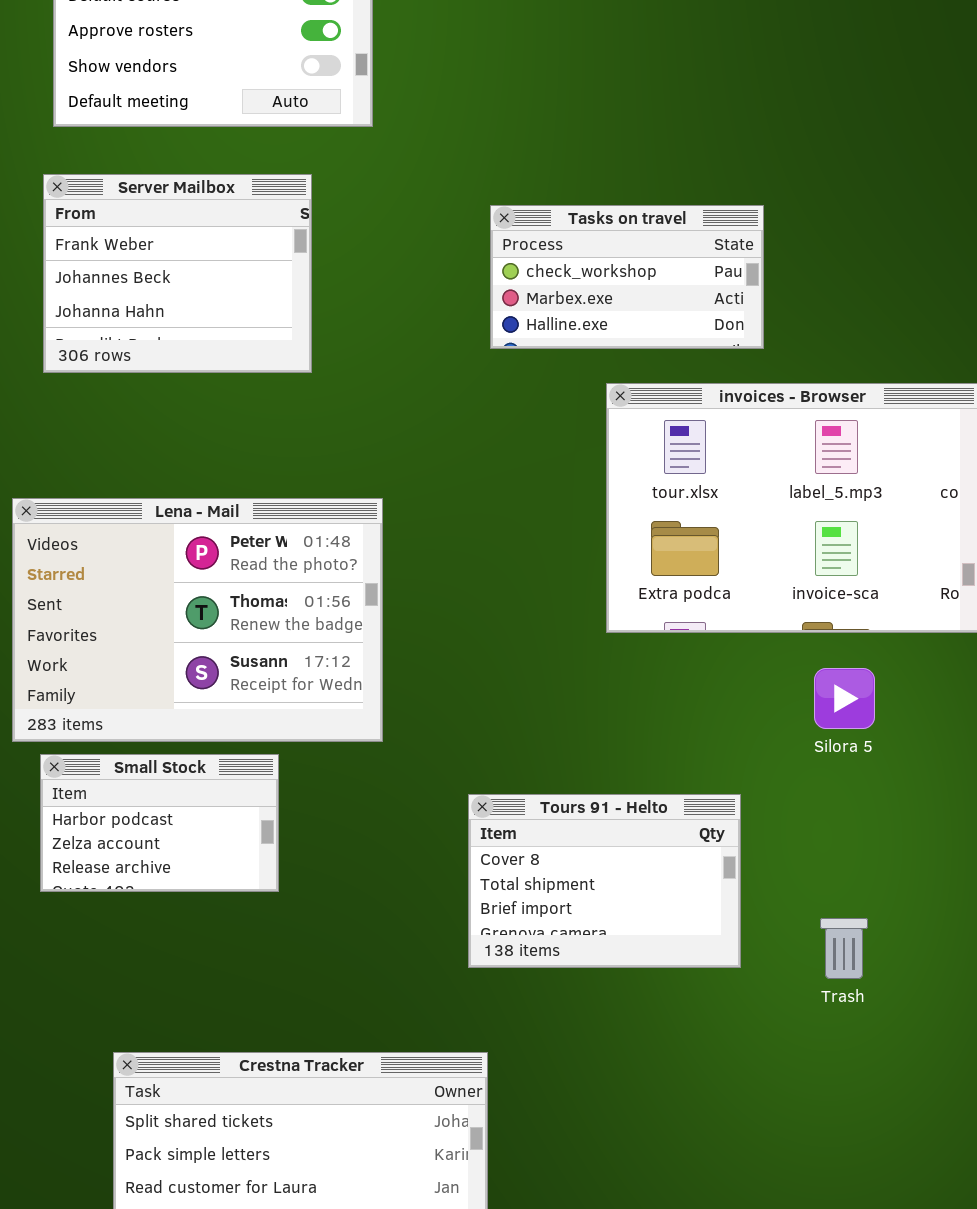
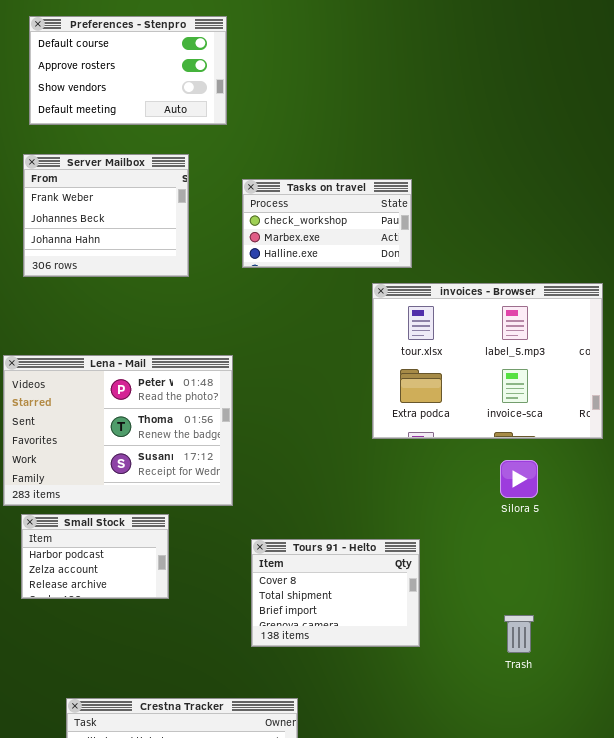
Tasks on travel: [490,205,764,349] -> [242,179,412,268], moved
Tours 91 - Helto: [468,794,741,968] -> [251,539,420,647], moved

